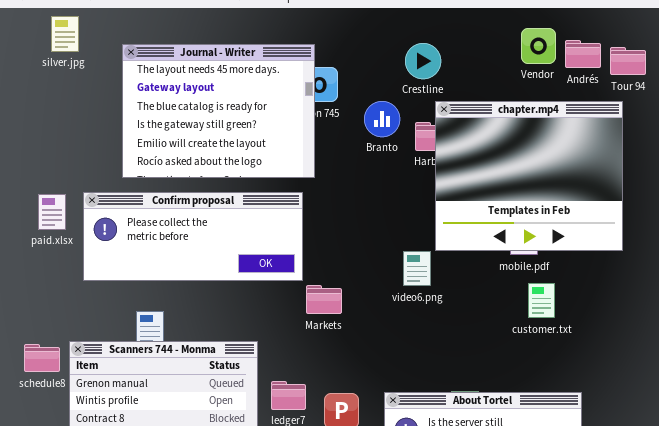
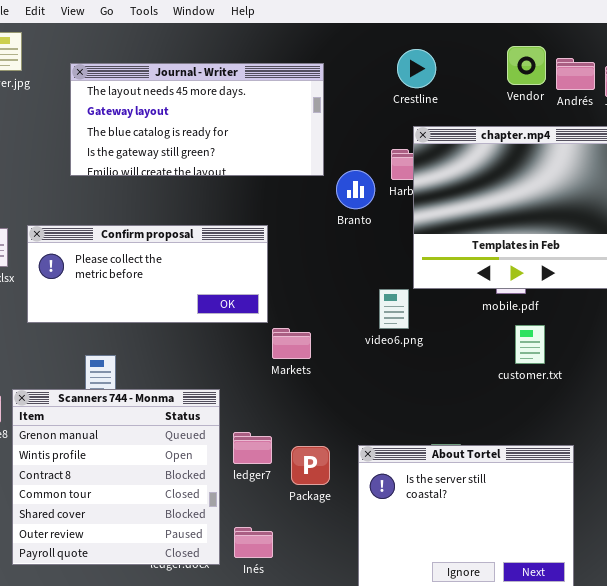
Crestline: [405,43,441,79] -> [397,49,436,88], moved
Journal - Writer: [122,44,315,178] -> [70,63,324,176], resized
Branto: [364,101,400,137] -> [336,170,375,209], moved

